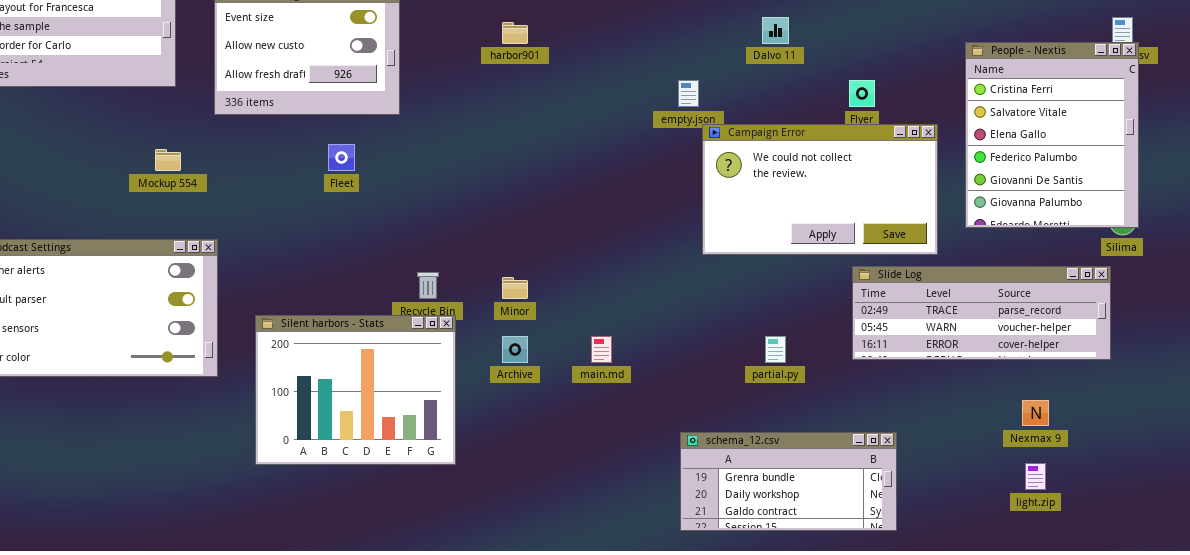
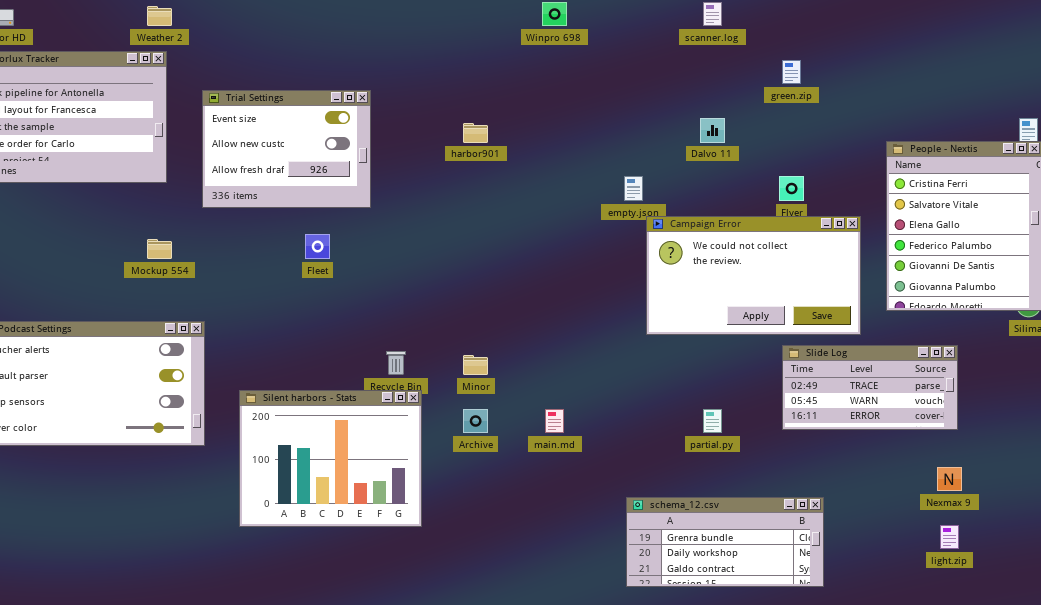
Slide Log: [852,266,1111,360] -> [782,345,958,430], resized

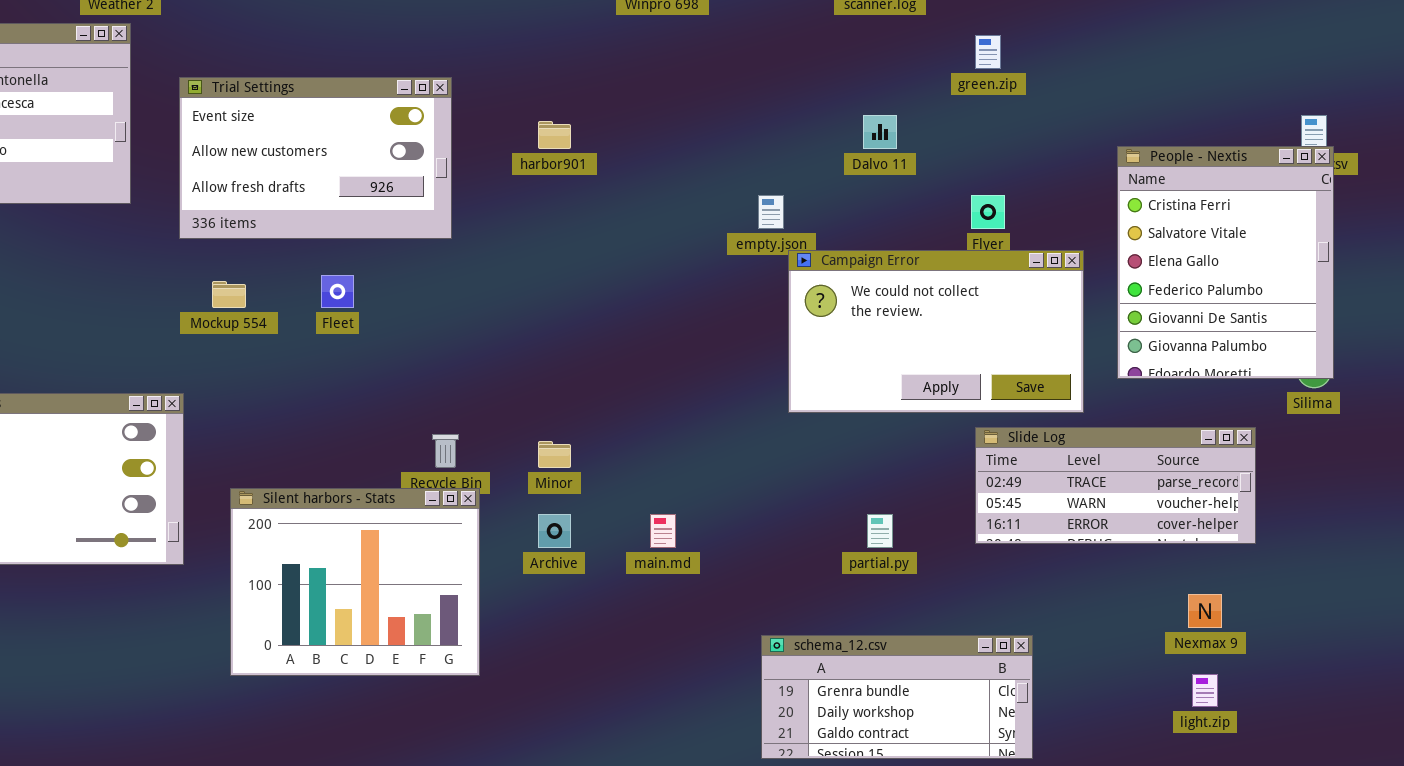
Trial Settings: [202,90,371,208] -> [179,77,452,239], resized
Mockup 554: [147,239,172,259] -> [212,281,246,308], moved
Slide Log: [782,345,958,430] -> [975,427,1256,544], resized

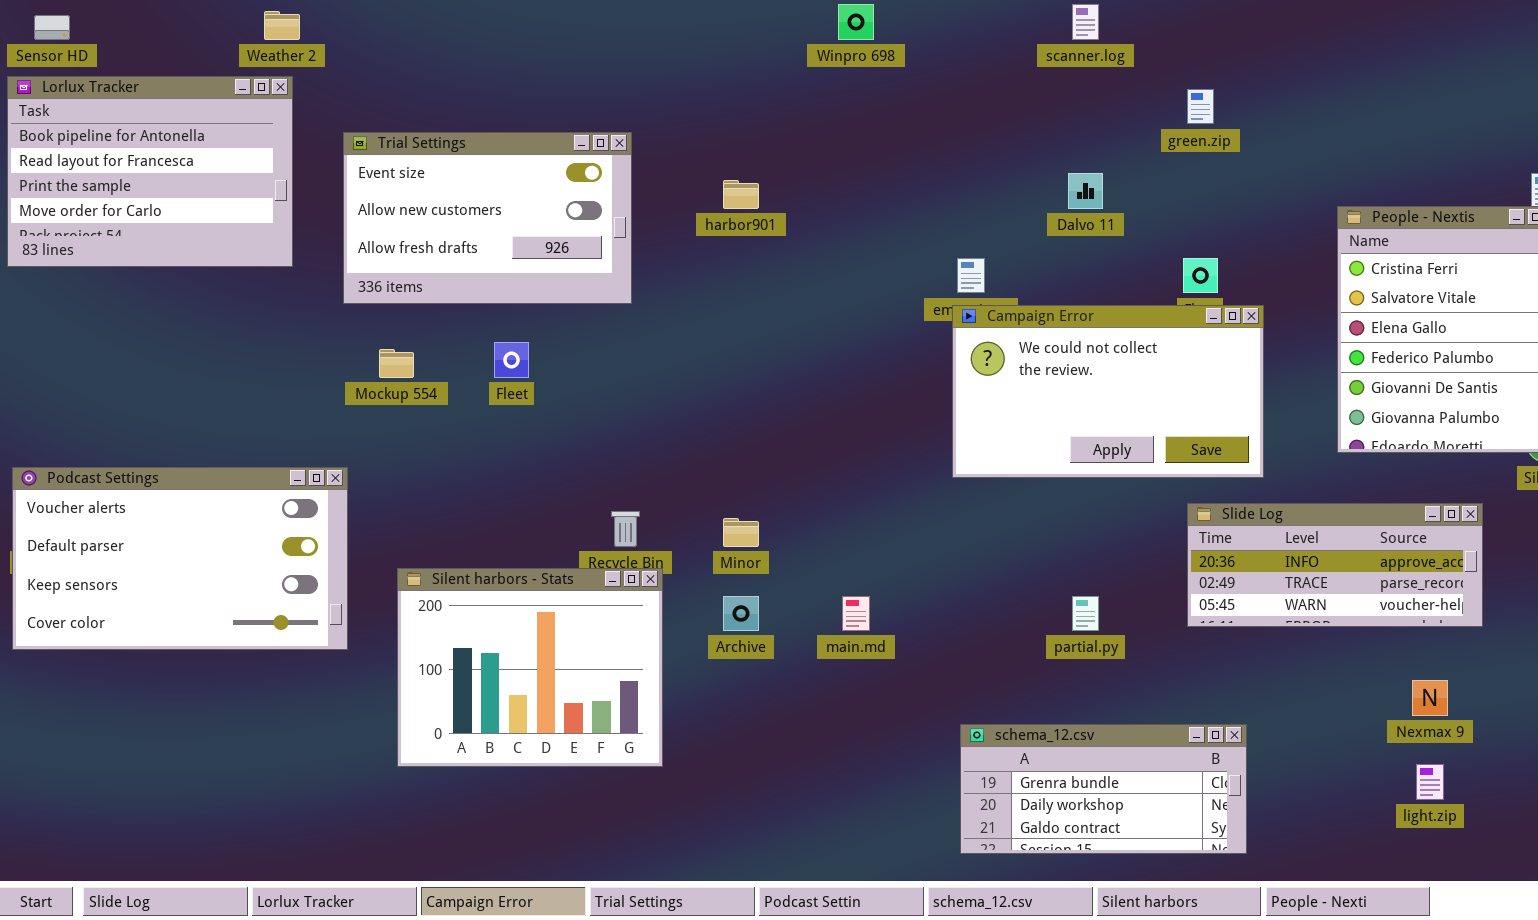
Campaign Error: [788,250,1084,413] -> [952,305,1264,478], moved
Slide Log: [975,427,1256,544] -> [1187,503,1483,627], scrolled up 1 row

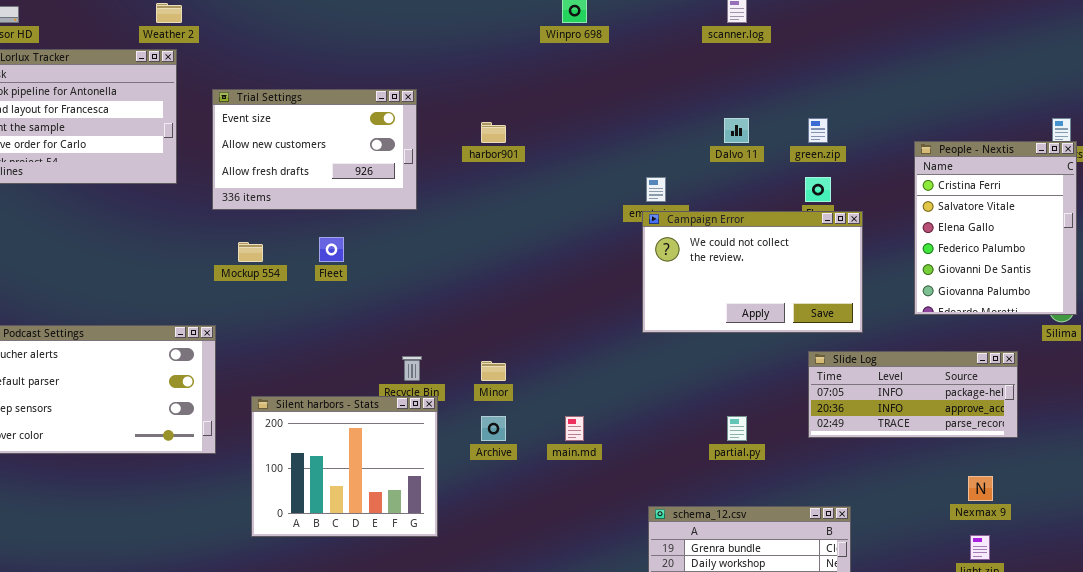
green.zip: [1187,89,1214,124] -> [808,118,828,143], moved
Slide Log: [1187,503,1483,627] -> [808,351,1018,438], scrolled up 1 row

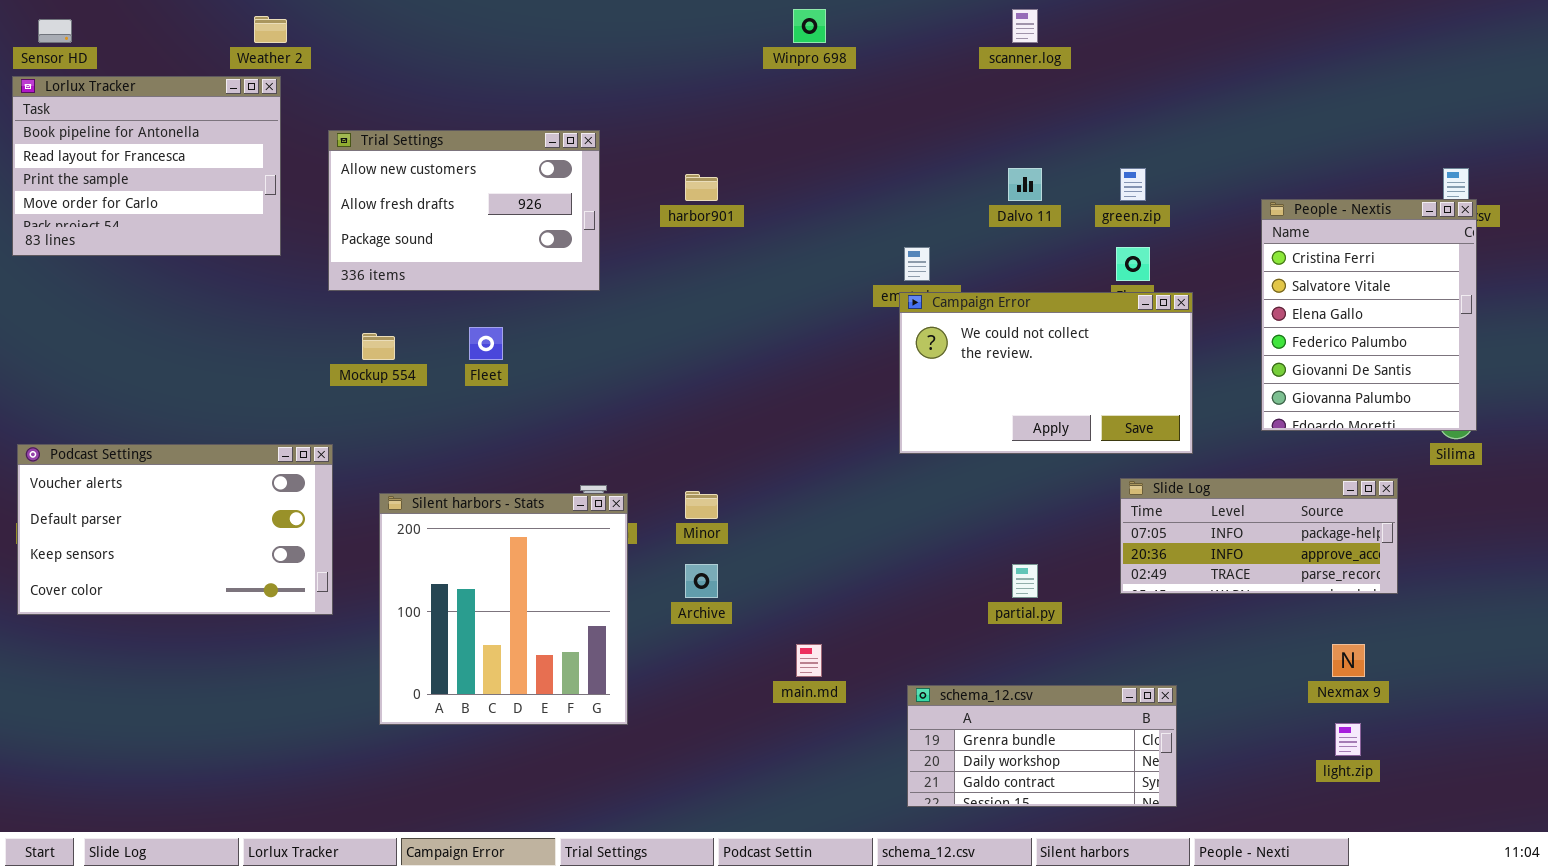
Trial Settings: [212,89,417,210] -> [328,130,600,291], scrolled down 1 row
Silent harbors - Stats: [251,396,438,537] -> [379,493,628,725], resized
main.md: [565,416,584,441] -> [796,644,822,677], moved

